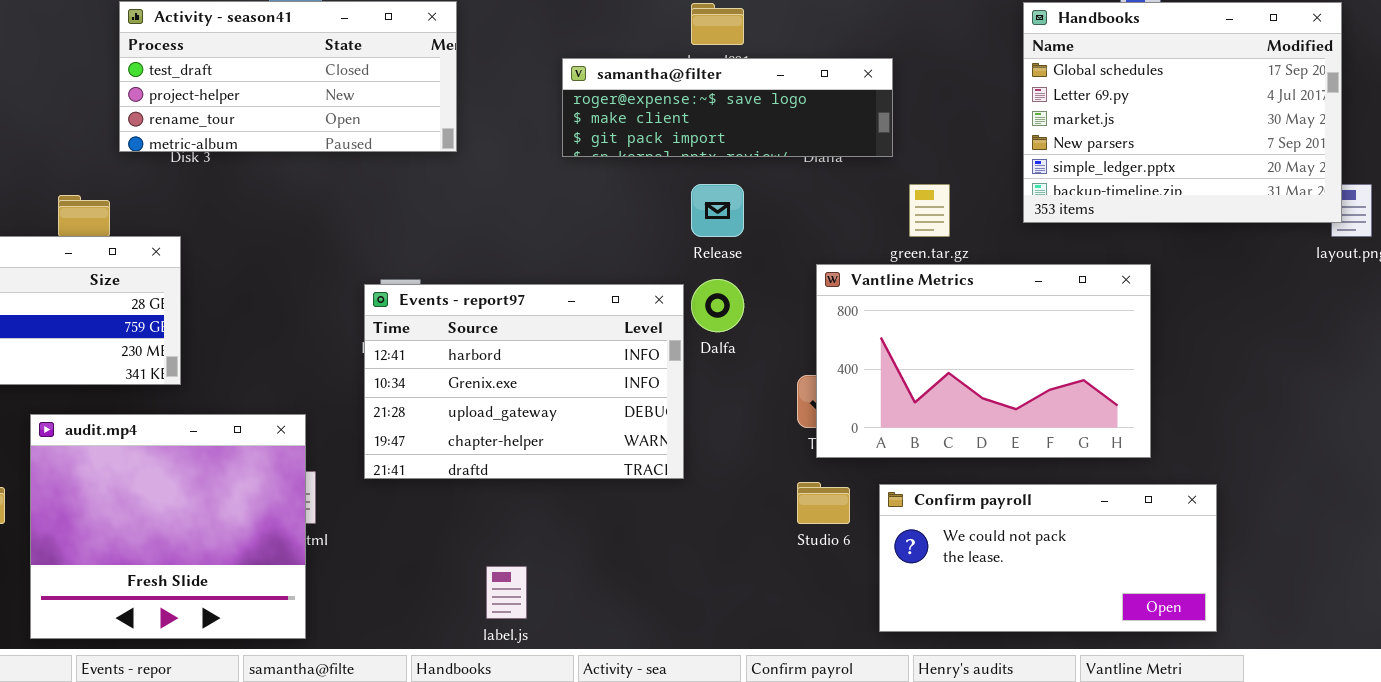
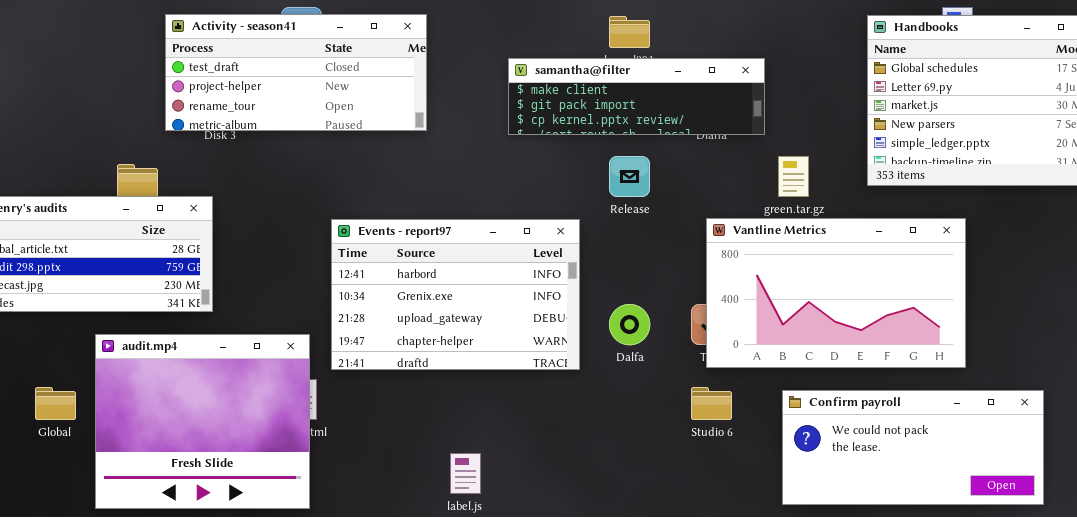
samantha@filter: [562,58,893,157] -> [508,58,765,135], scrolled down 1 row
Dalfa: [691,279,744,332] -> [609,304,650,345], moved
Events - report97: [364,284,684,479] -> [331,219,580,370], moved
Confirm payroll: [879,484,1217,632] -> [782,390,1044,505], moved

